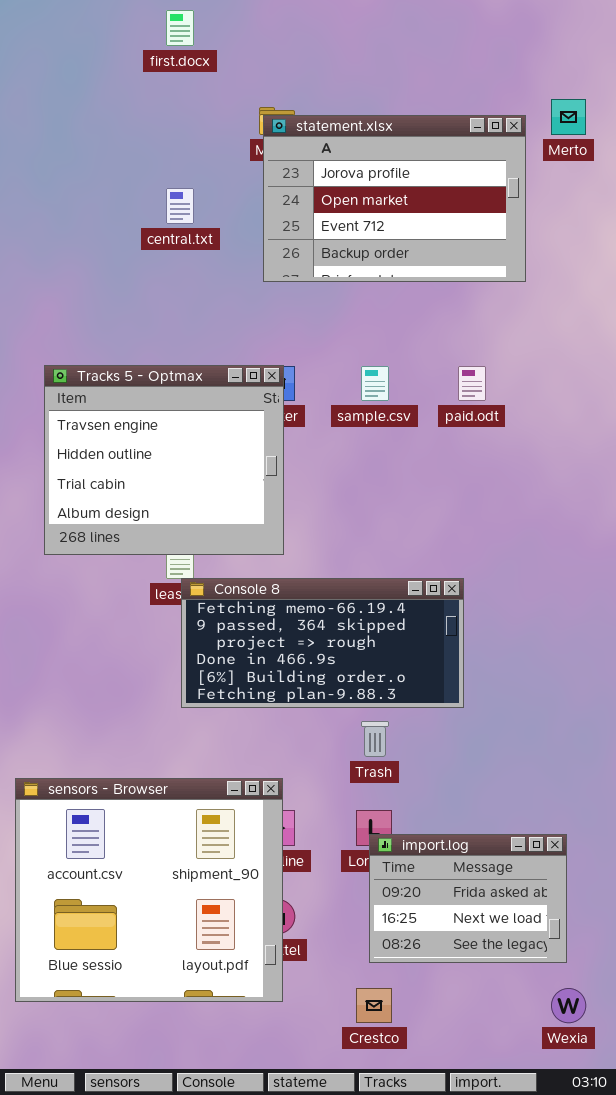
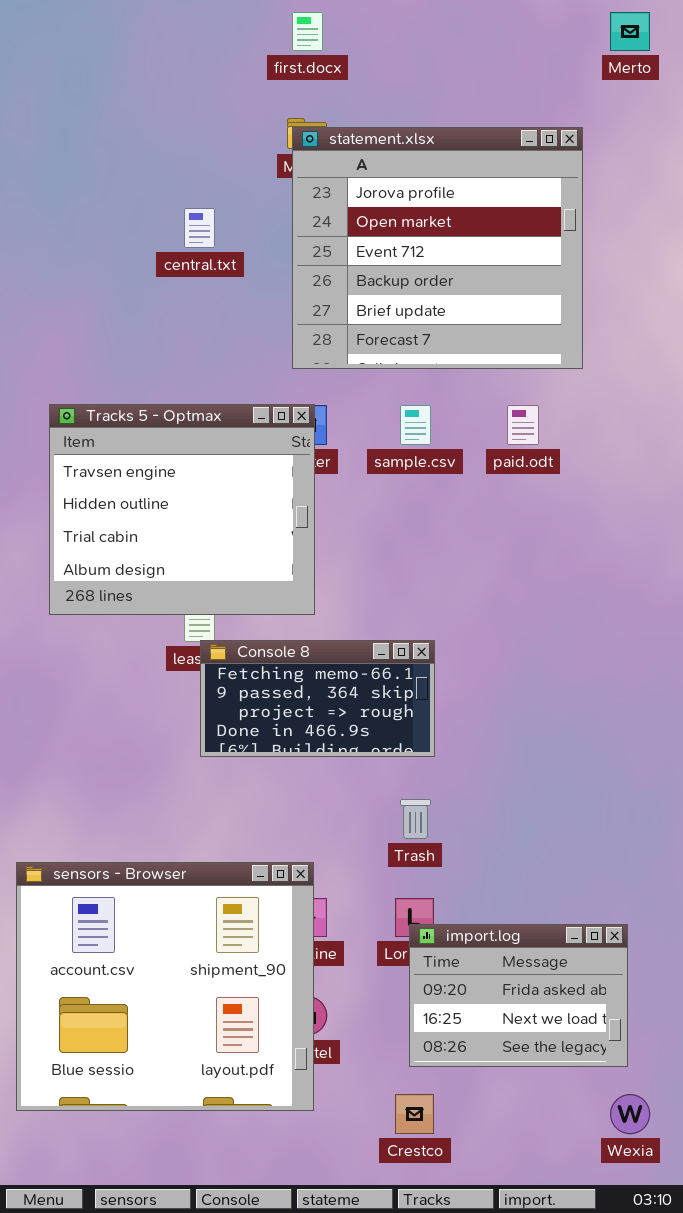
first.docx: [166,10,194,46] -> [292,12,323,51], moved
Merto: [551,99,586,135] -> [610,12,650,51], moved
statement.xlsx: [263,115,526,282] -> [292,127,583,369], resized
Console 8: [181,578,464,708] -> [200,640,435,757], resized

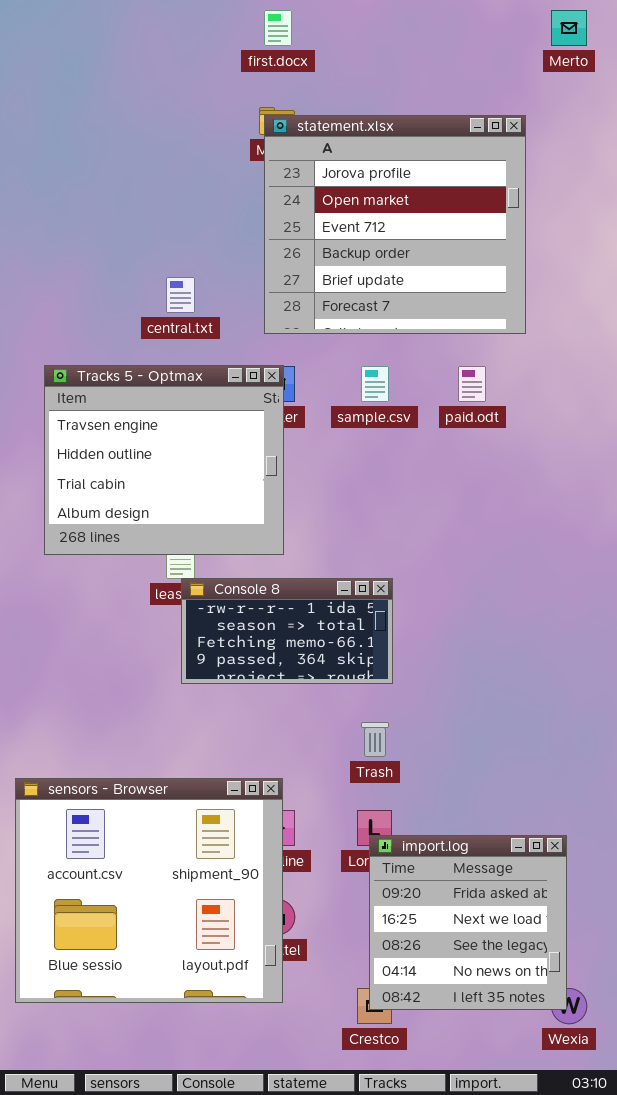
central.txt: [184,208,215,248] -> [166,277,195,313], moved
Console 8: [200,640,435,757] -> [181,578,393,684], scrolled up 2 rows
import.log: [409,924,628,1067] -> [369,835,567,1010], resized

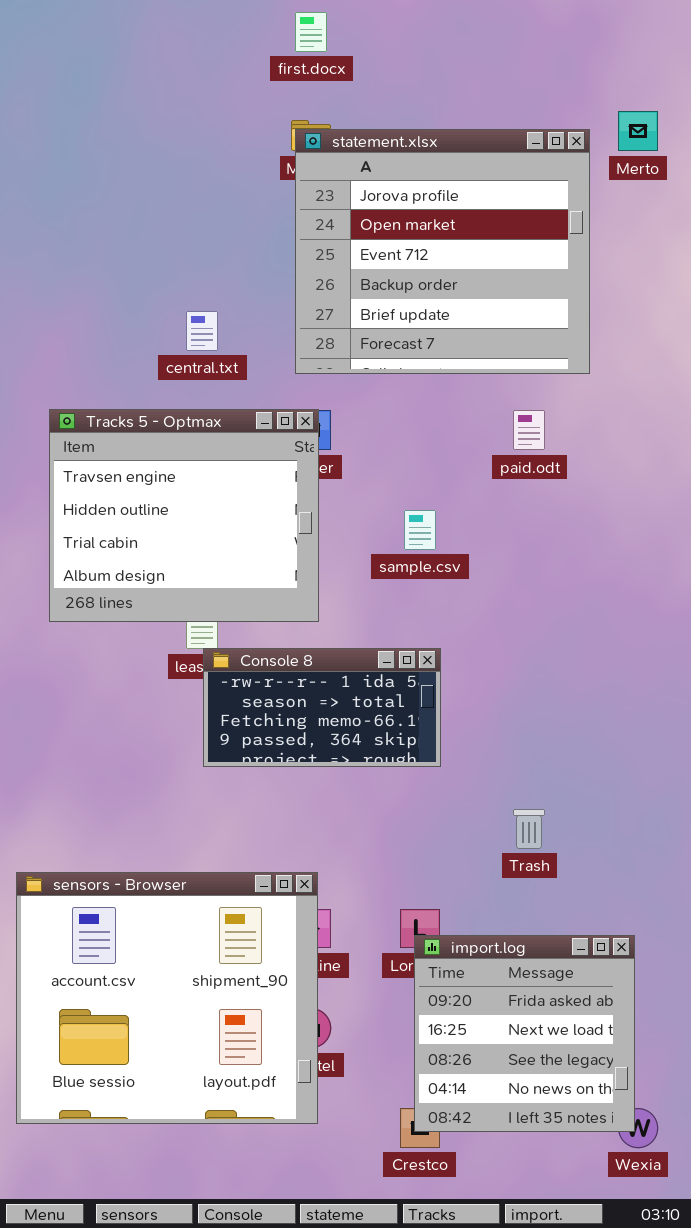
Merto: [551,10,587,46] -> [618,111,658,151], moved
sample.csv: [361,366,389,402] -> [404,510,436,550], moved
Trash: [361,722,389,757] -> [513,809,545,849], moved

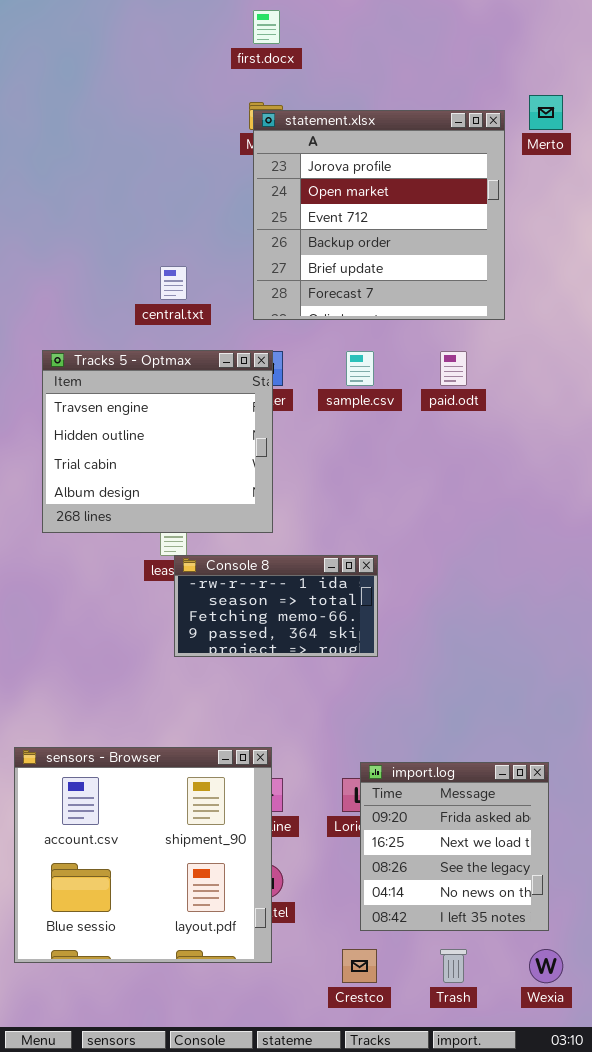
sample.csv: [404,510,436,550] -> [346,351,374,386], moved
Trash: [513,809,545,849] -> [440,949,467,983], moved
import.log: [414,935,635,1132] -> [360,762,549,931], moved

